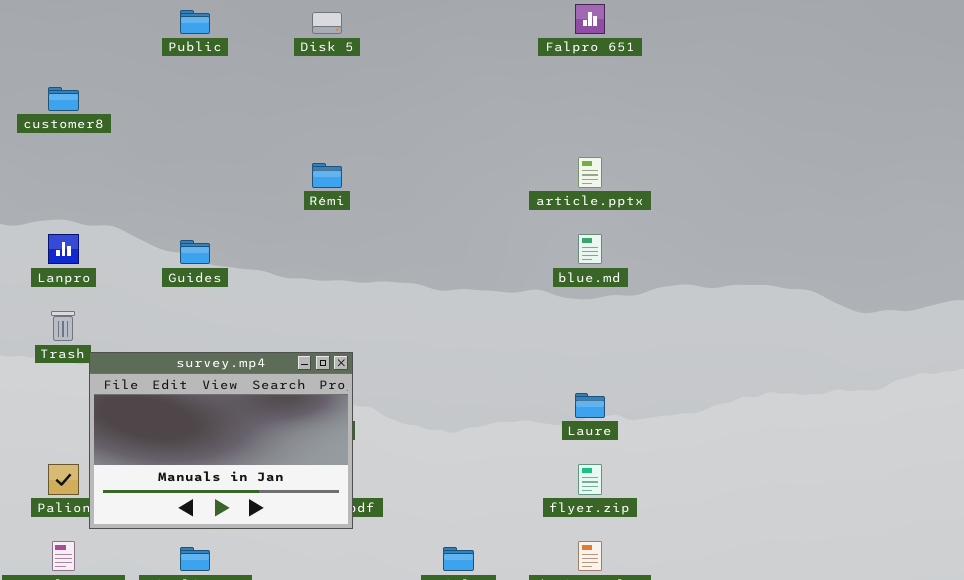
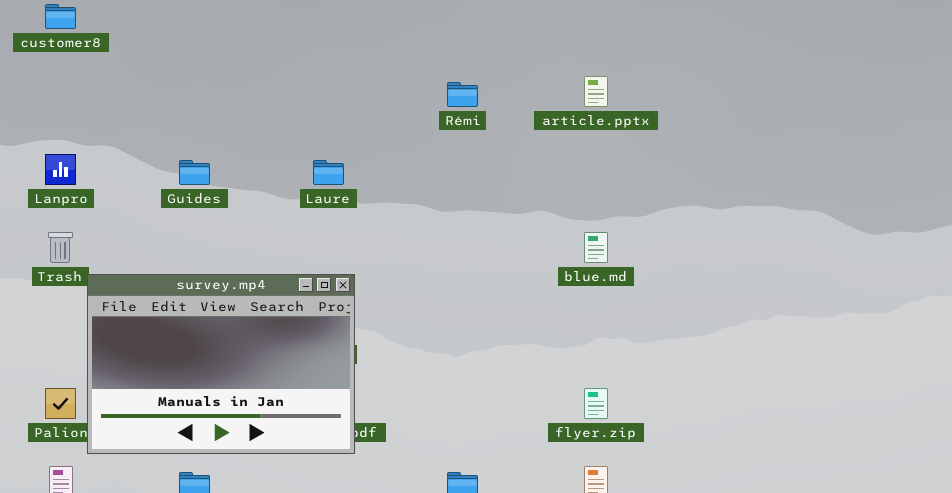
Rémi: [312,163,342,188] -> [447,82,478,107], moved
blue.md: [578,234,602,264] -> [584,232,608,263], moved
Laure: [575,393,605,418] -> [313,160,344,185], moved

